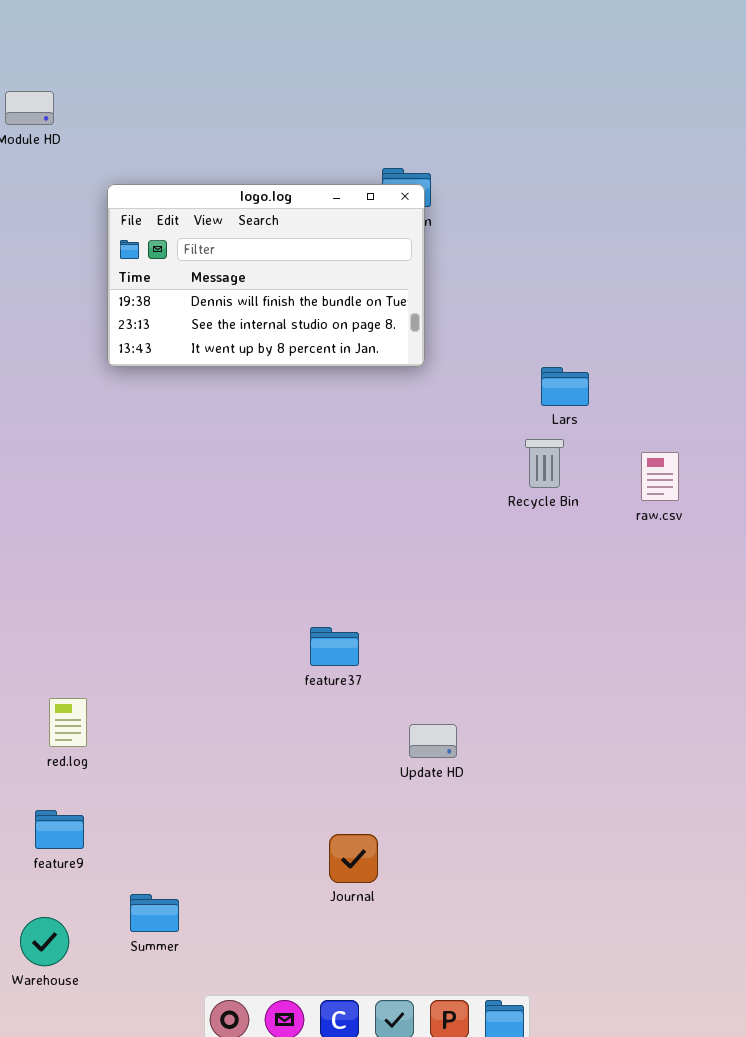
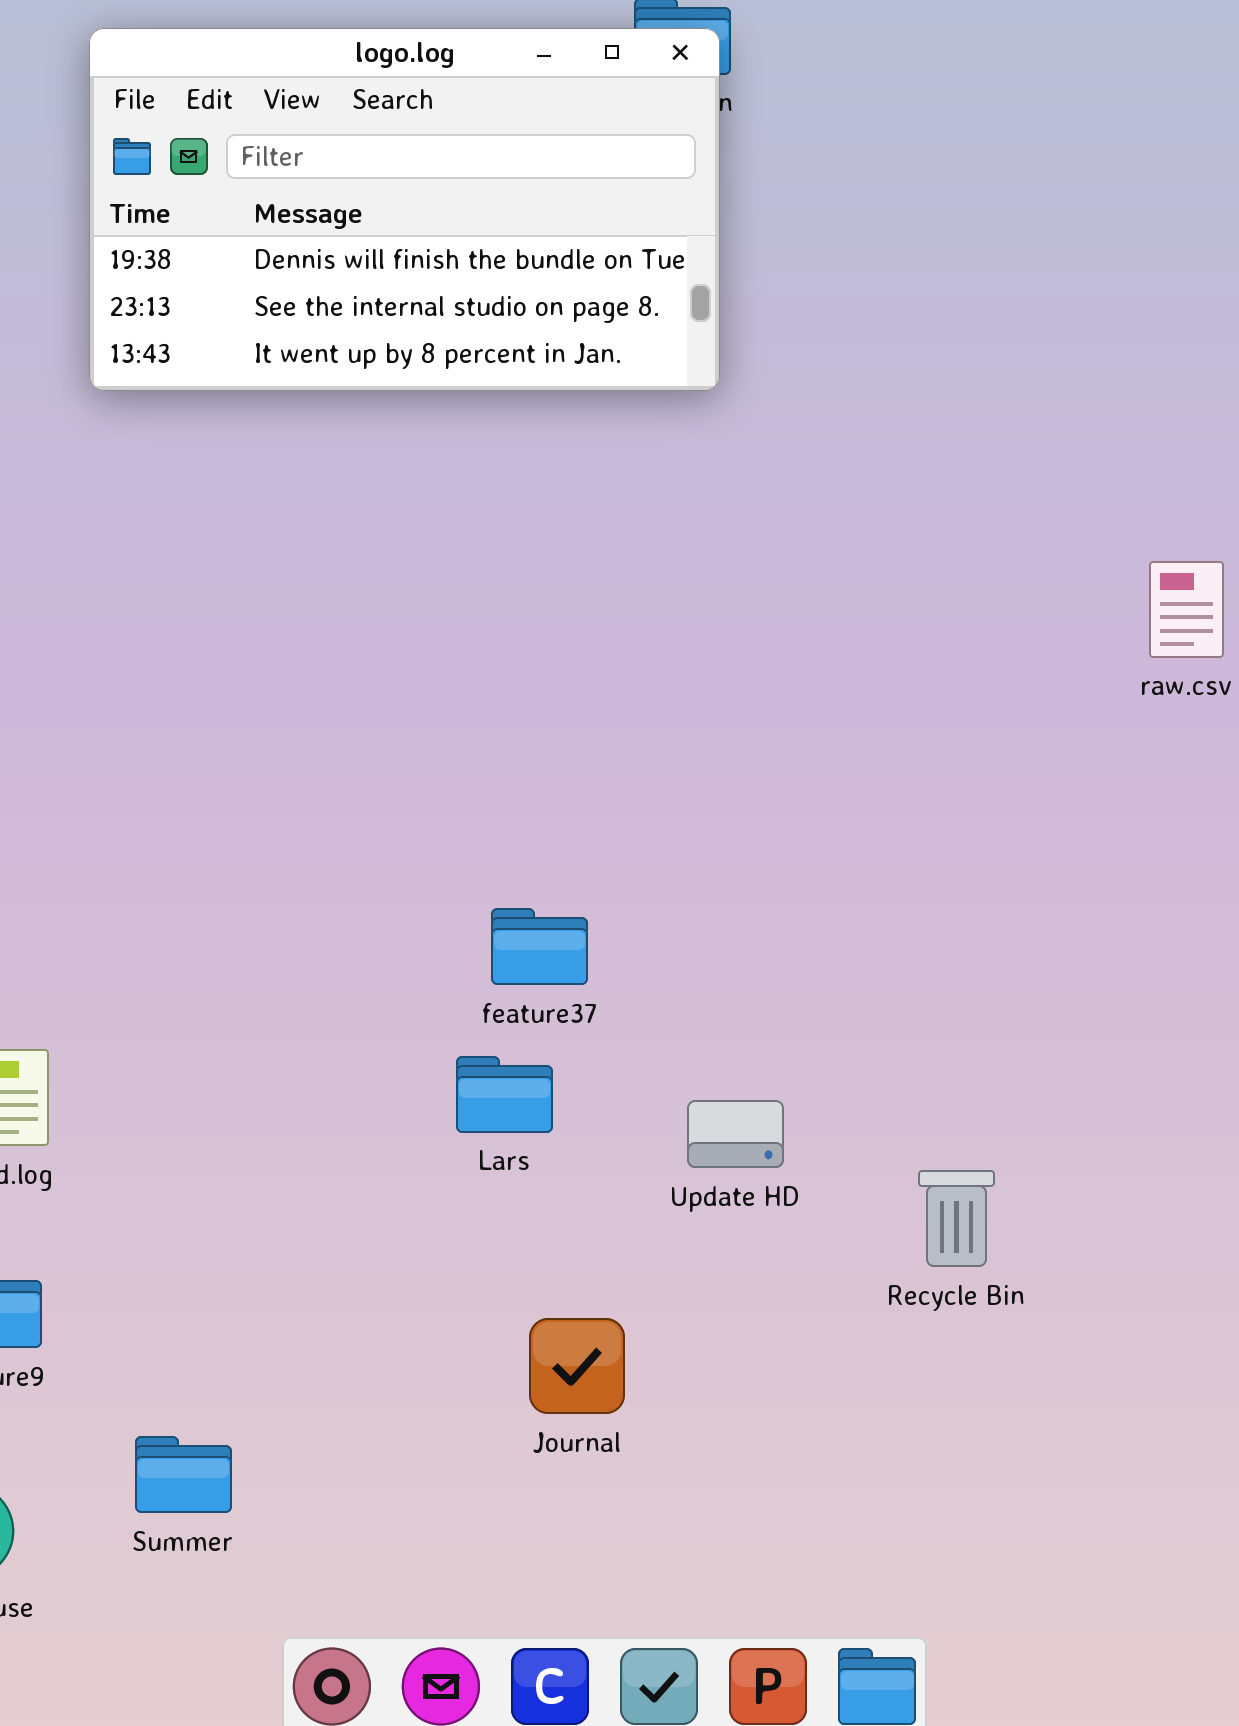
Lars: [541,367,589,406] -> [456,1056,553,1133], moved
Recycle Bin: [525,439,564,488] -> [918,1170,995,1267], moved

